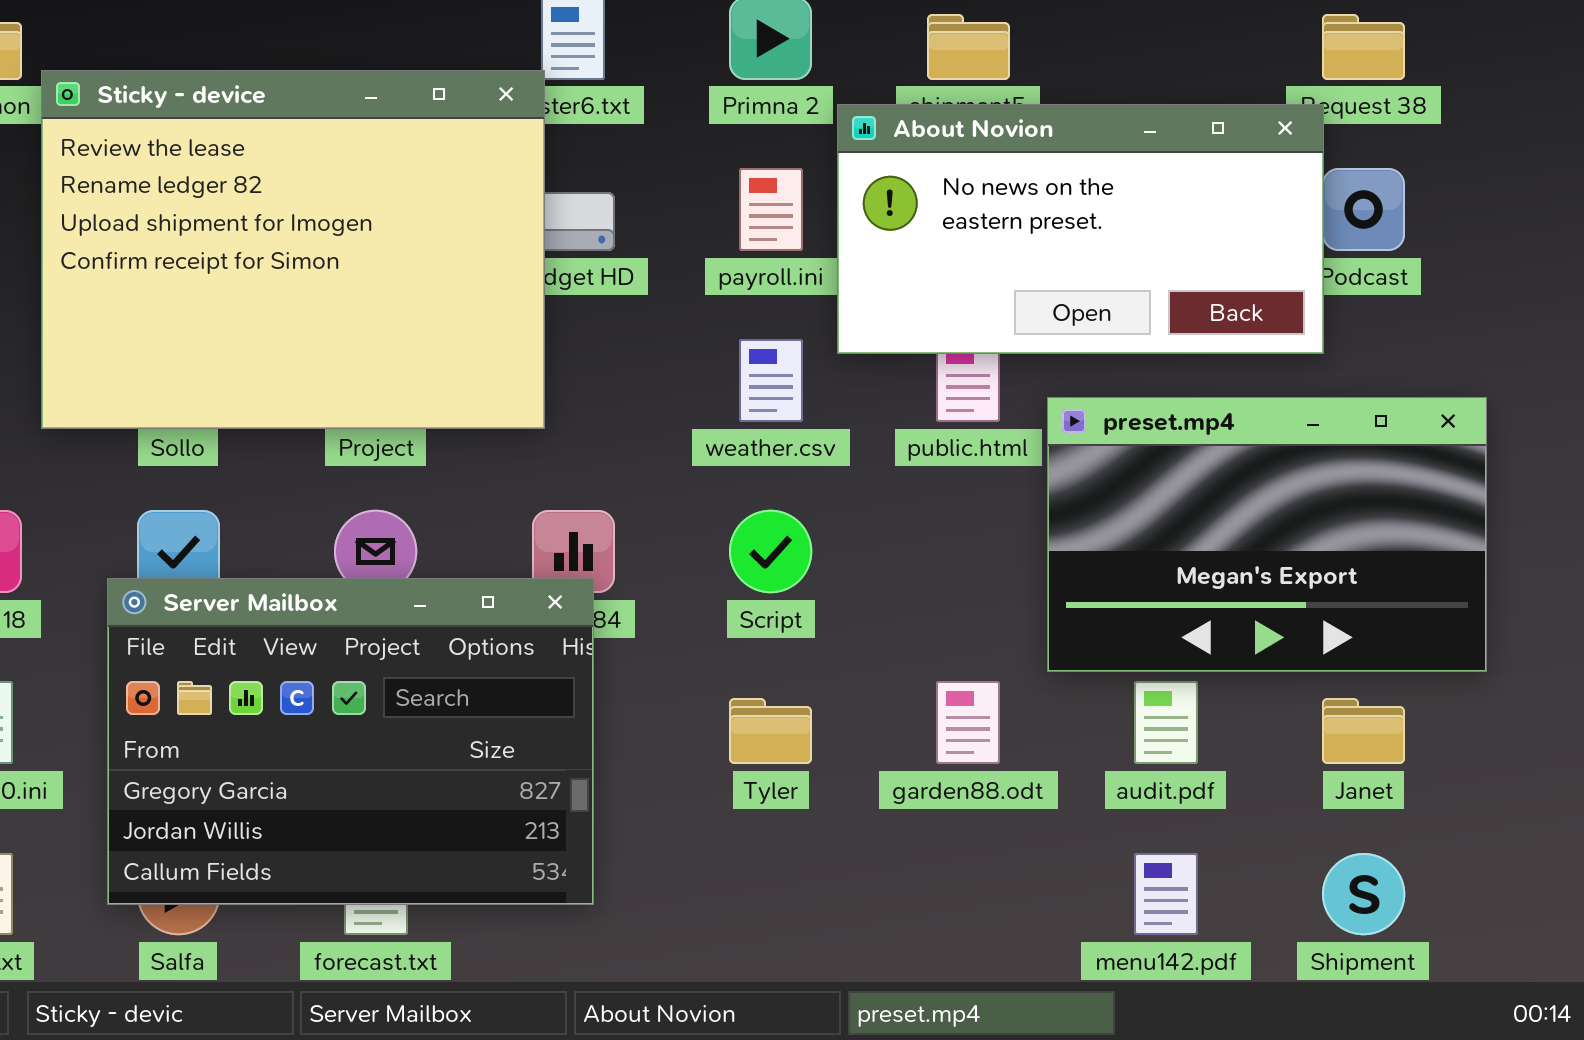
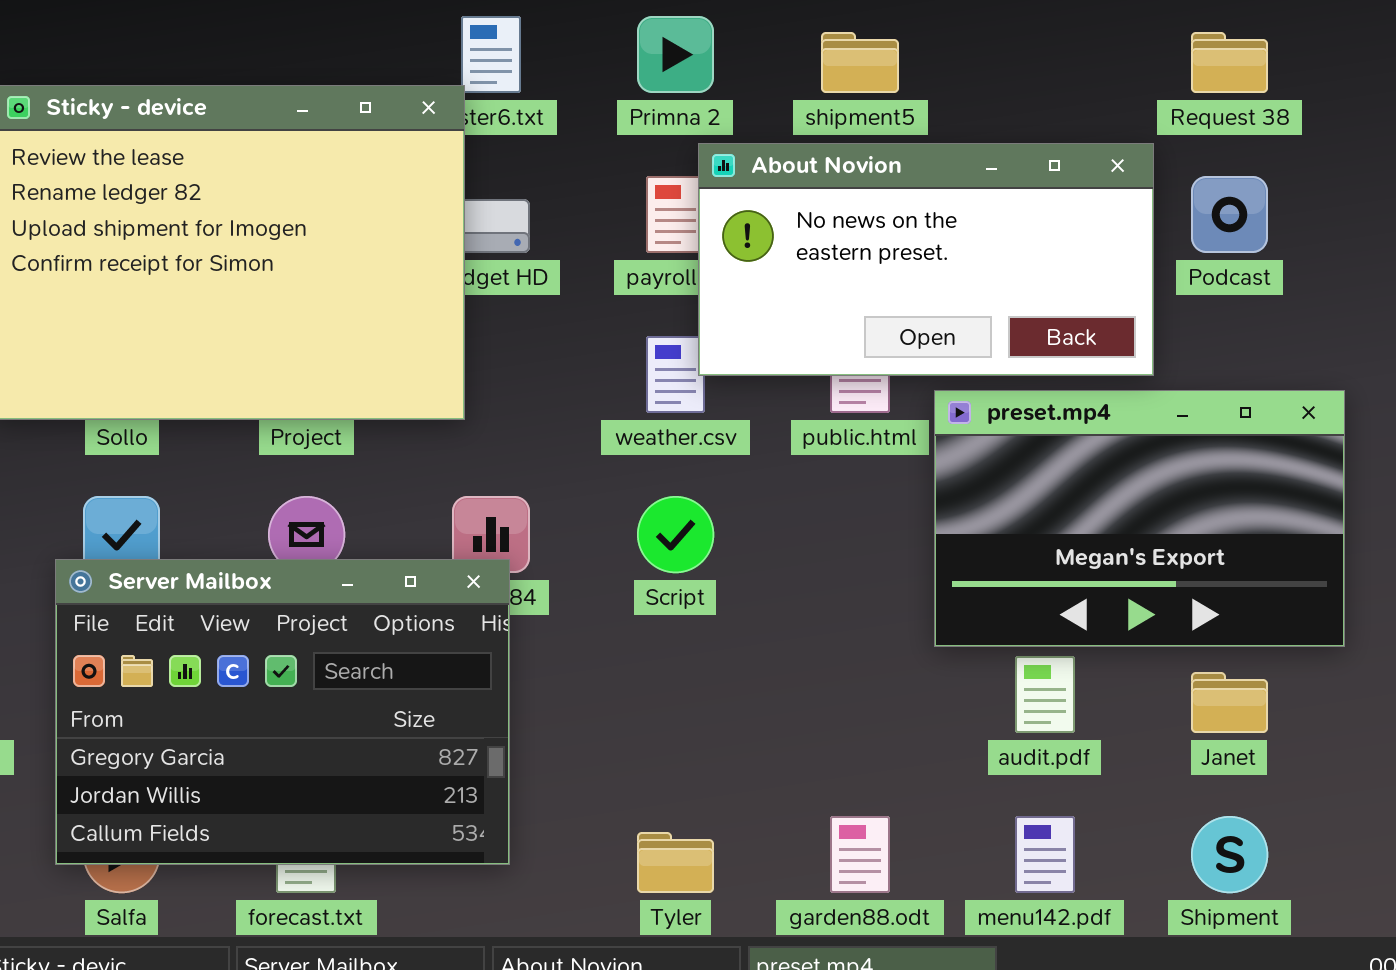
About Novion: [837,104,1324,354] -> [698,143,1154,376], moved
garden88.odt: [936,681,1000,764] -> [830,816,890,893], moved
Tyler: [729,698,812,764] -> [637,832,714,893], moved

